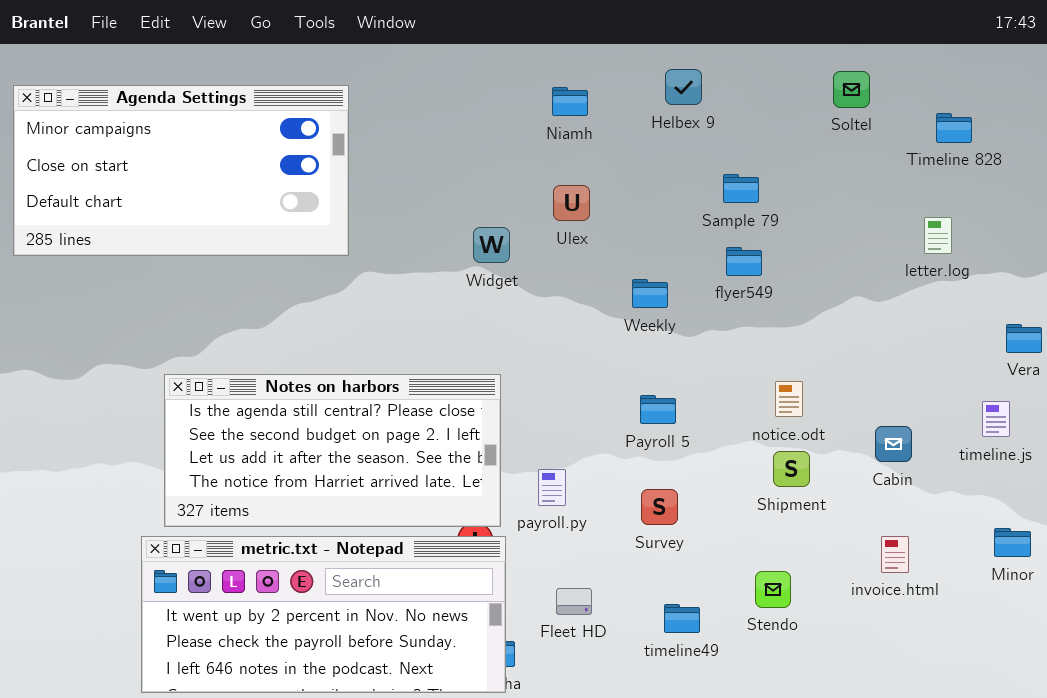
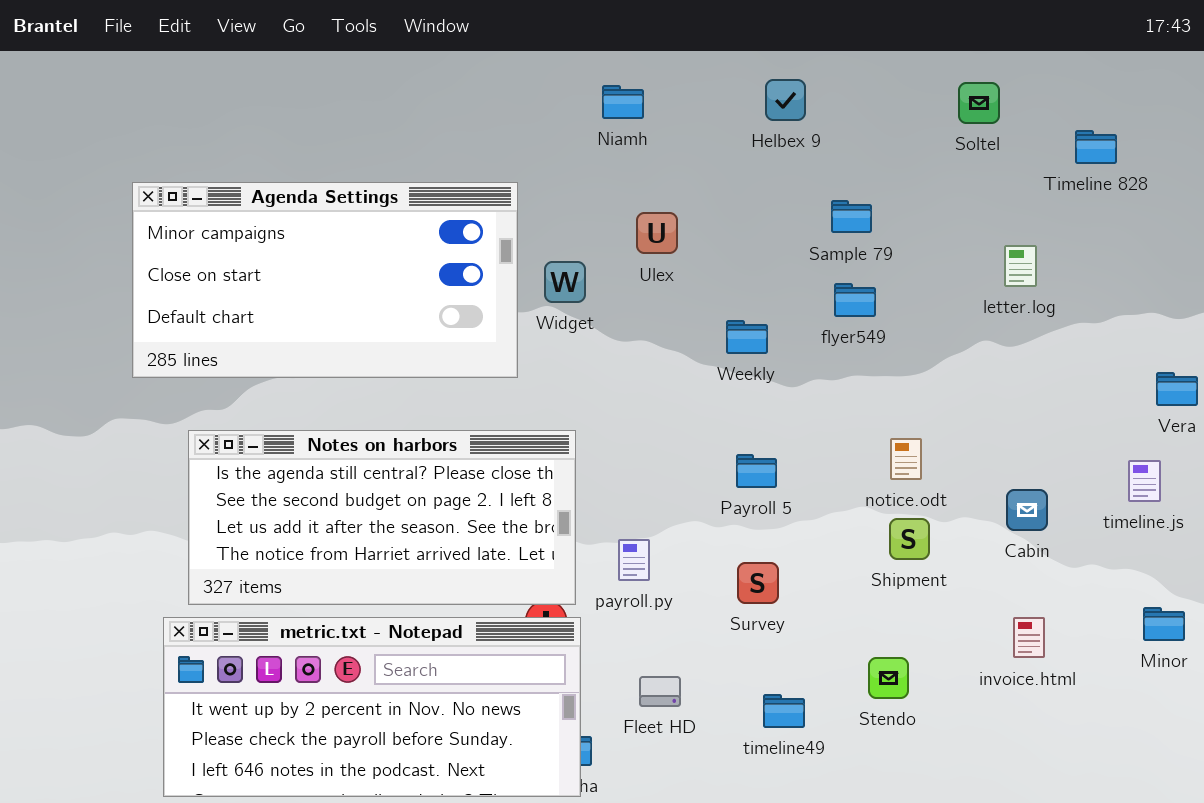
Agenda Settings: [13,85,349,256] -> [132,182,518,378], moved
Niamh: [552,87,588,116] -> [602,85,644,119], moved
letter.log: [924,217,952,254] -> [1004,245,1037,287], moved

